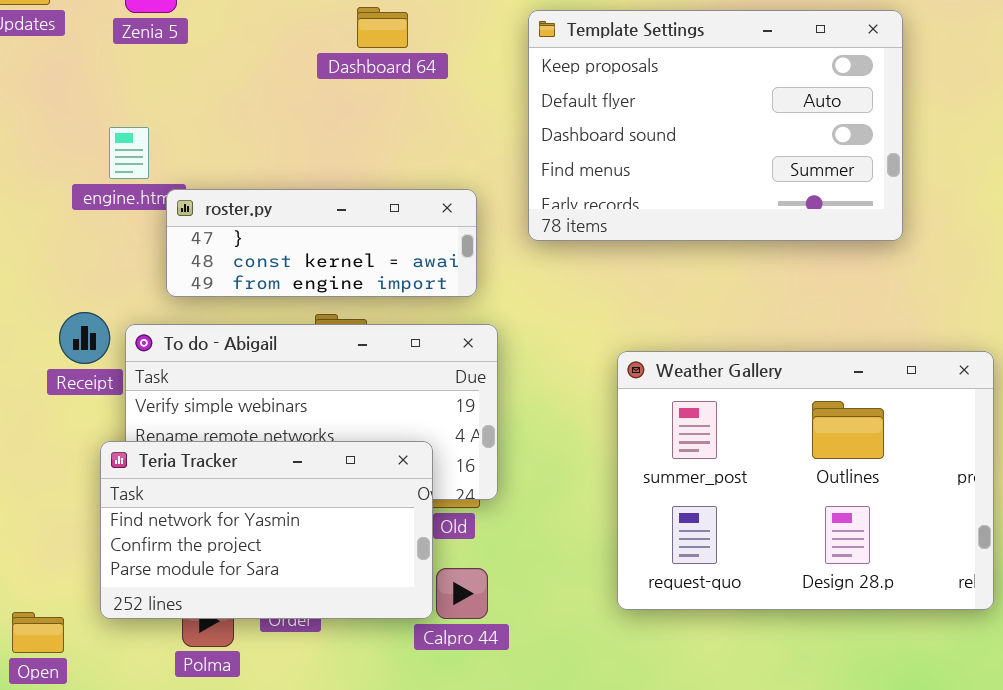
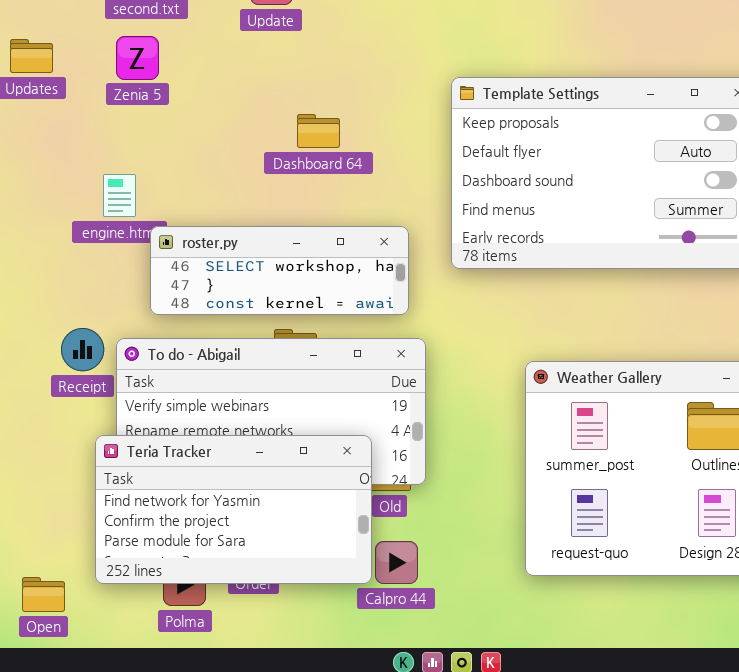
Dashboard 64: [357,7,408,48] -> [297,114,340,148], moved
roster.py: [166,189,477,297] -> [150,226,409,315], scrolled up 1 row

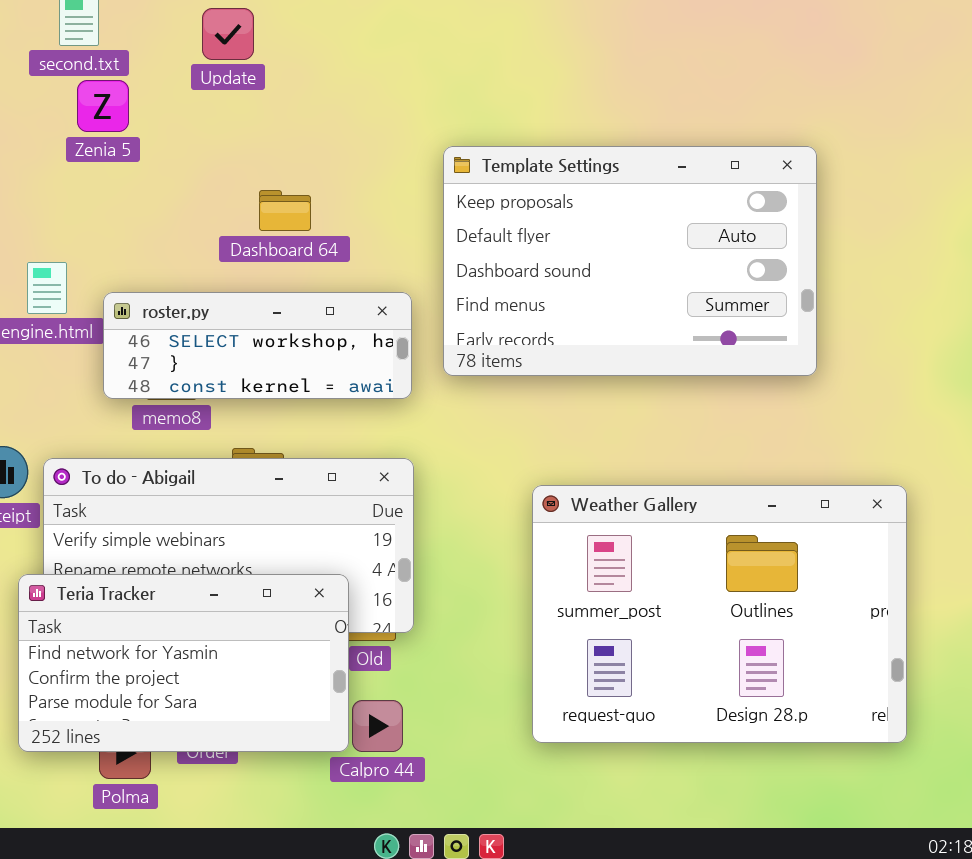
Zenia 5: [116,36,159,80] -> [77,80,129,132], moved
roster.py: [150,226,409,315] -> [103,292,412,399], moved

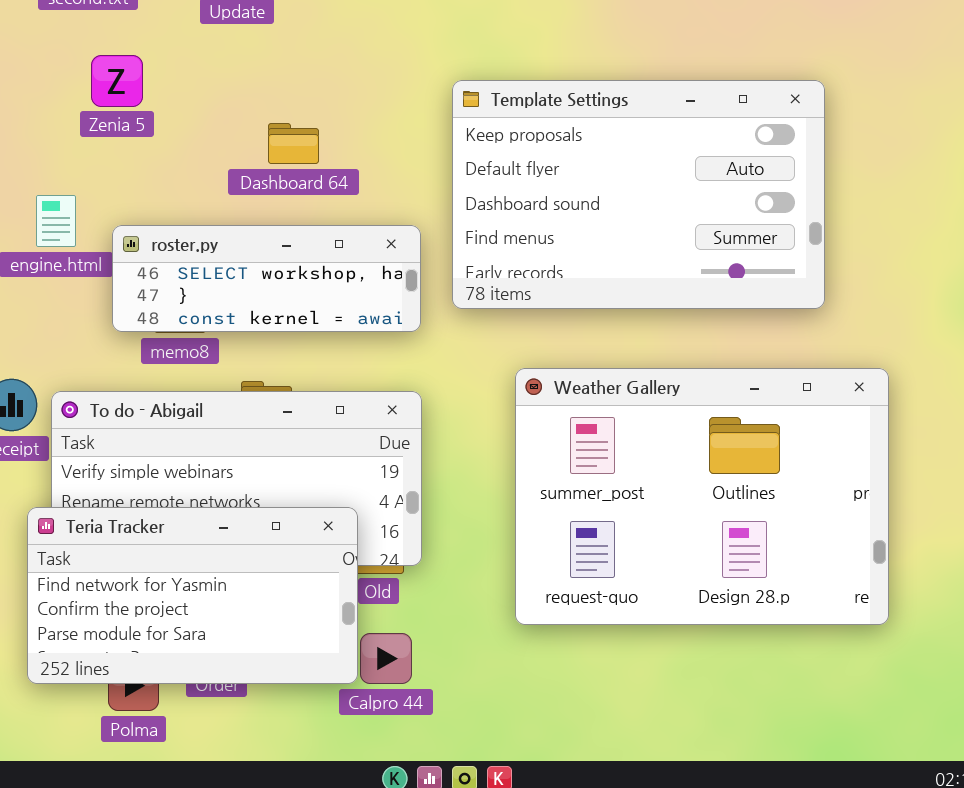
Zenia 5: [77,80,129,132] -> [91,55,143,107], moved
Weather Gallery: [532,485,907,743] -> [515,368,889,625], moved

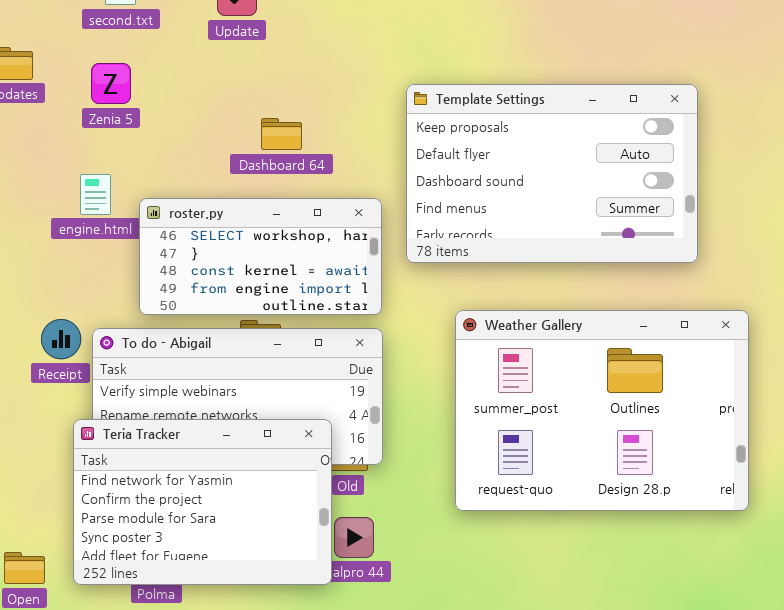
Zenia 5: [91,55,143,107] -> [91,63,131,104], moved
roster.py: [112,225,421,332] -> [139,198,382,315], resized
Teria Tracker: [27,507,358,684] -> [73,419,332,585], resized

